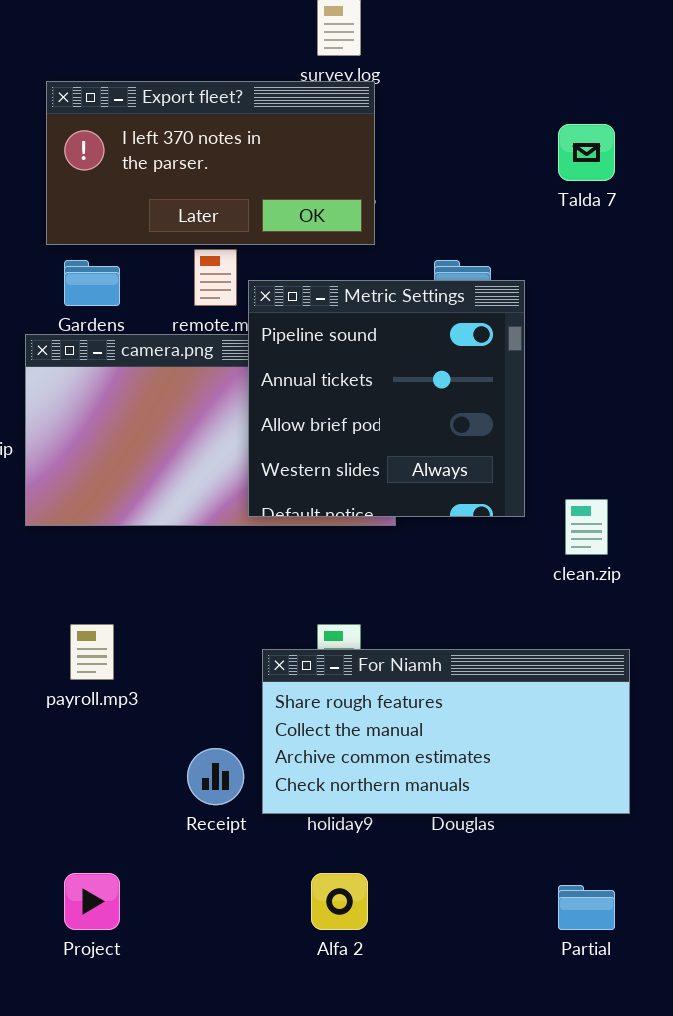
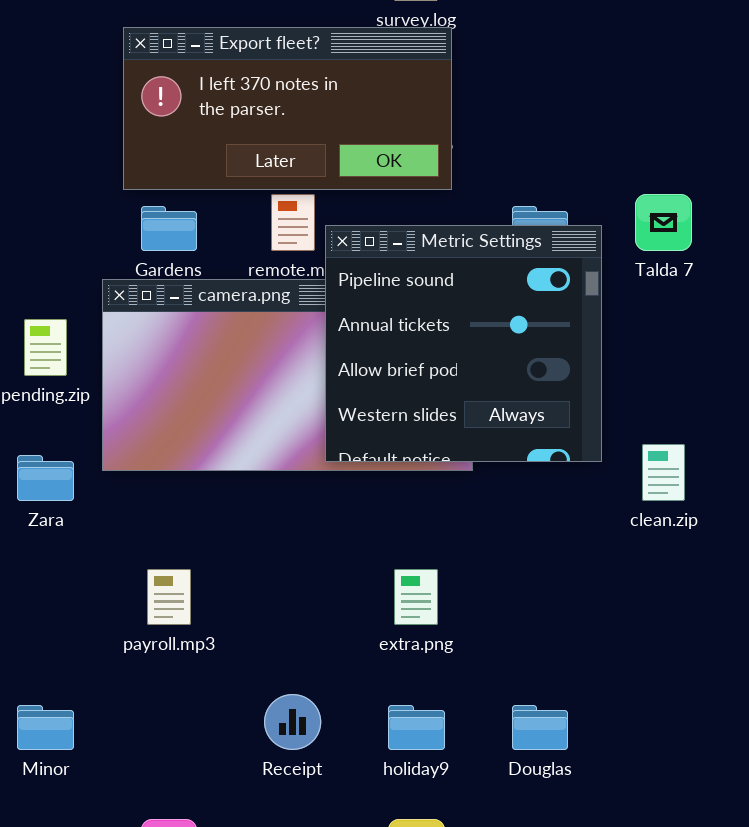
Talda 7: [558,124,615,181] -> [635,194,692,251], moved
For Niamh: [262,649,630,814] -> none, closed

